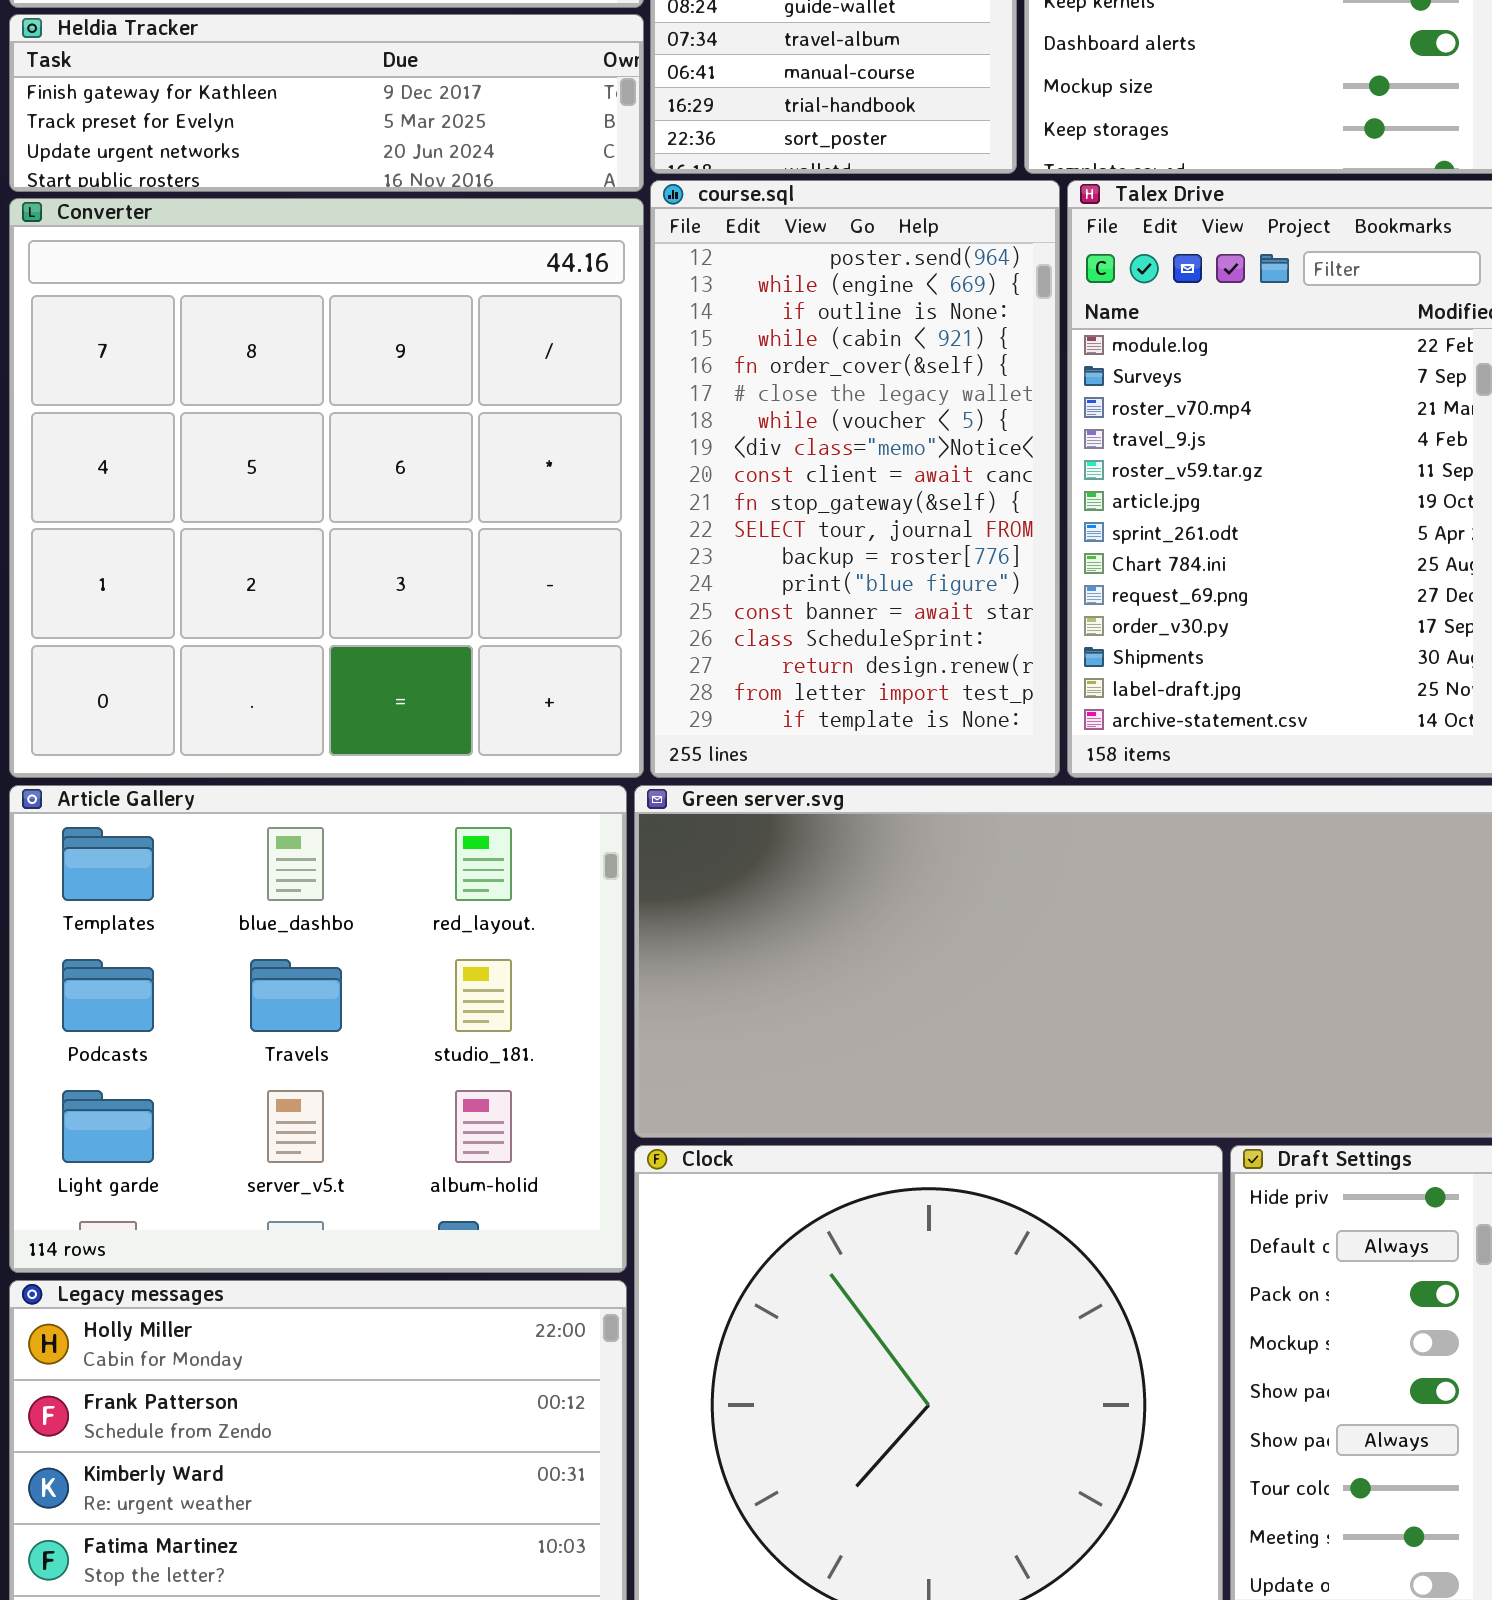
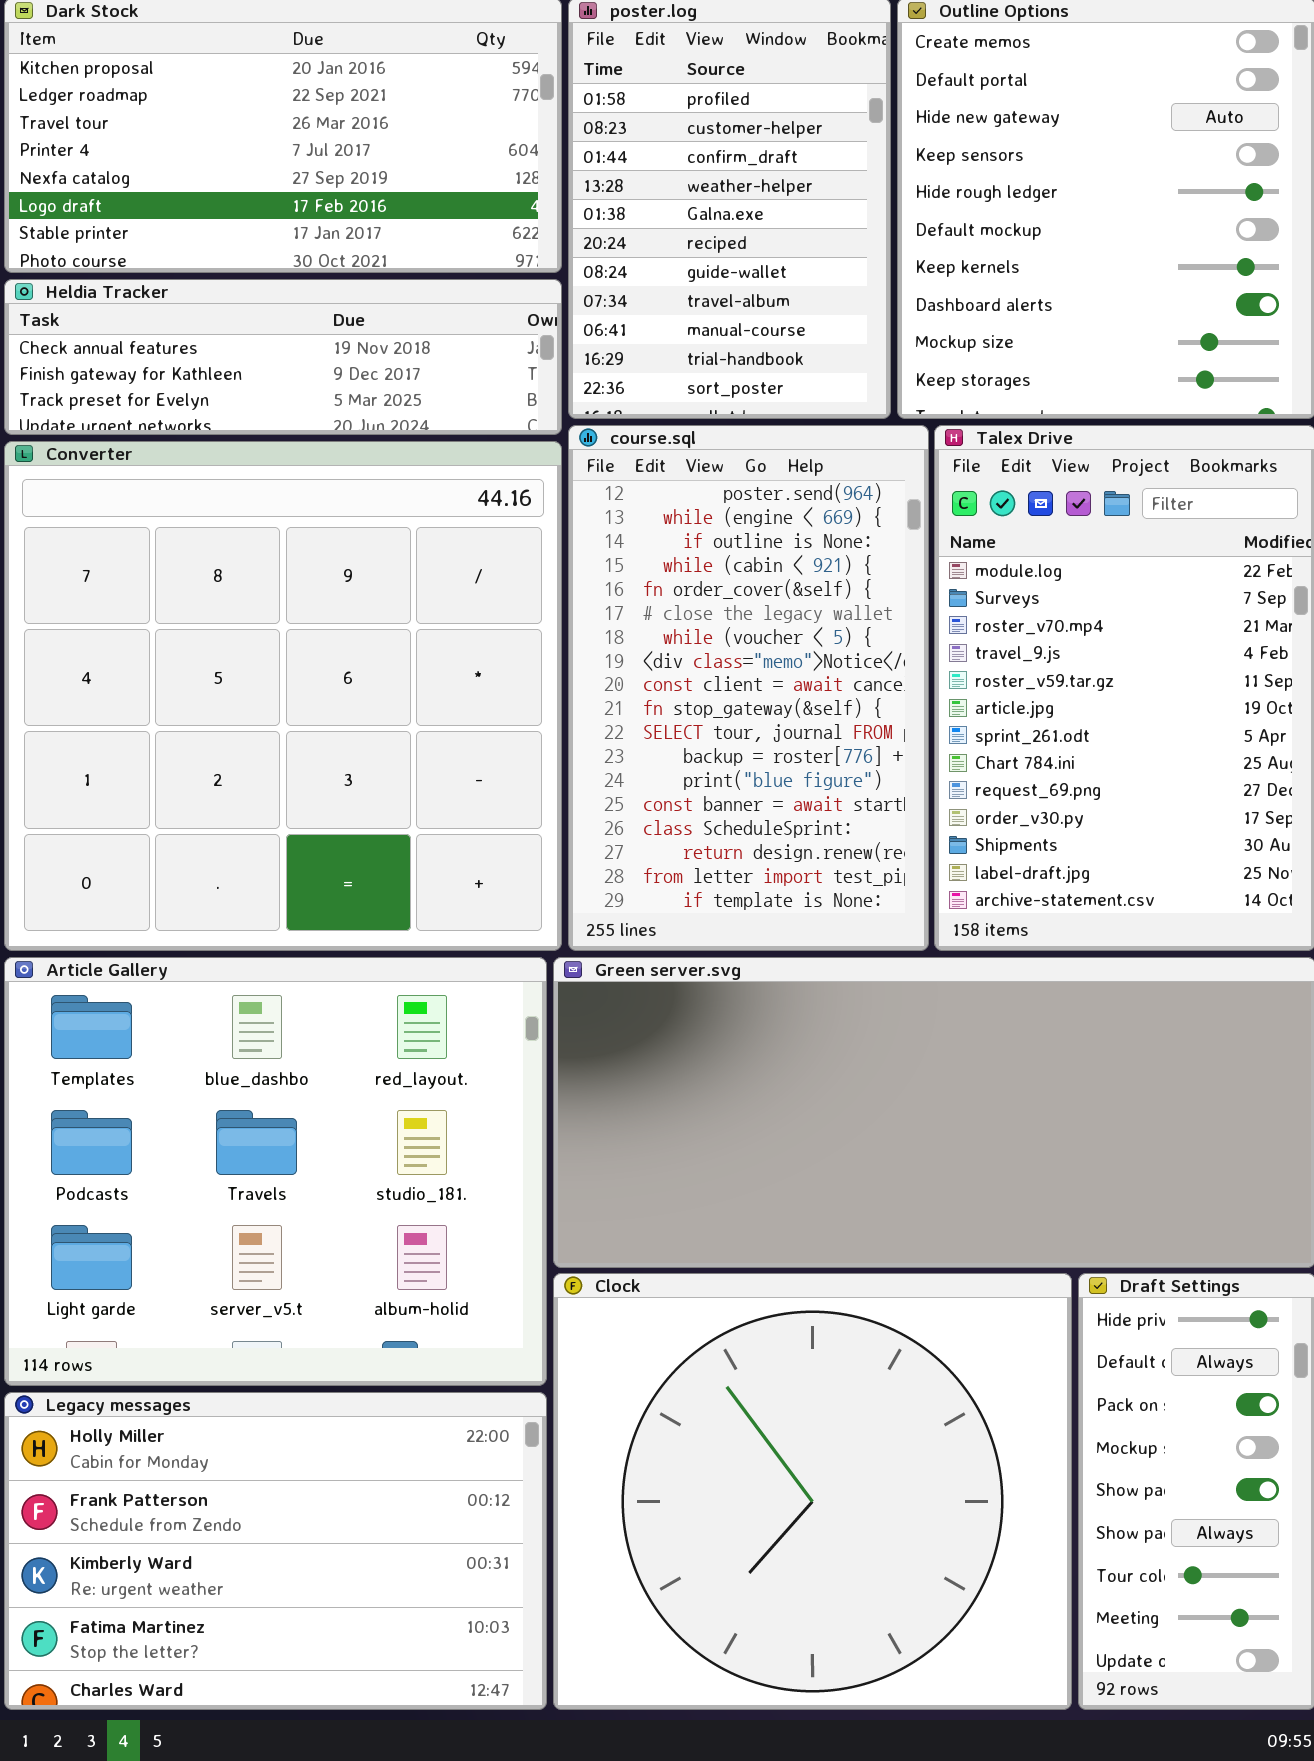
Heldia Tracker: [9,14,644,192] -> [4,279,562,435], scrolled up 1 row

